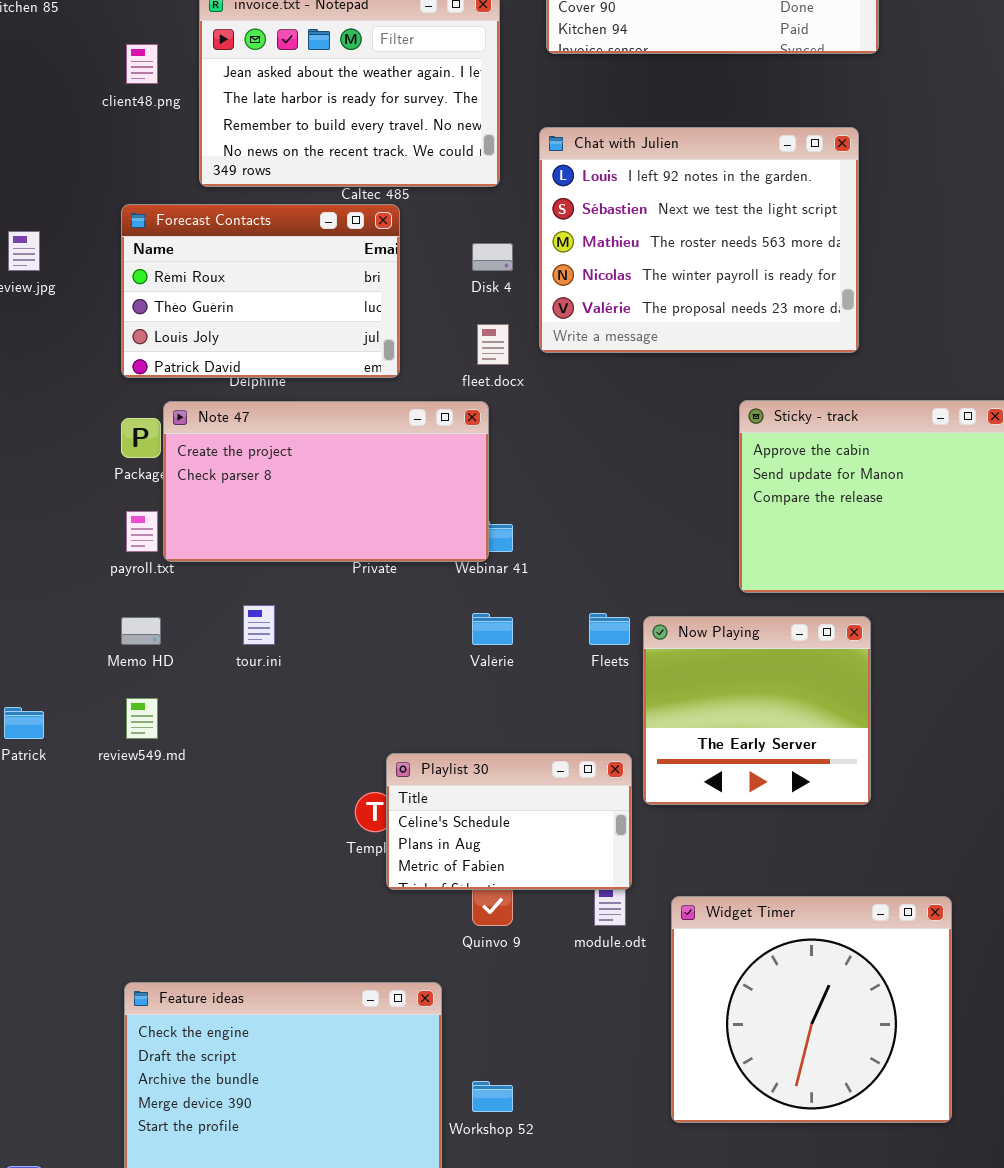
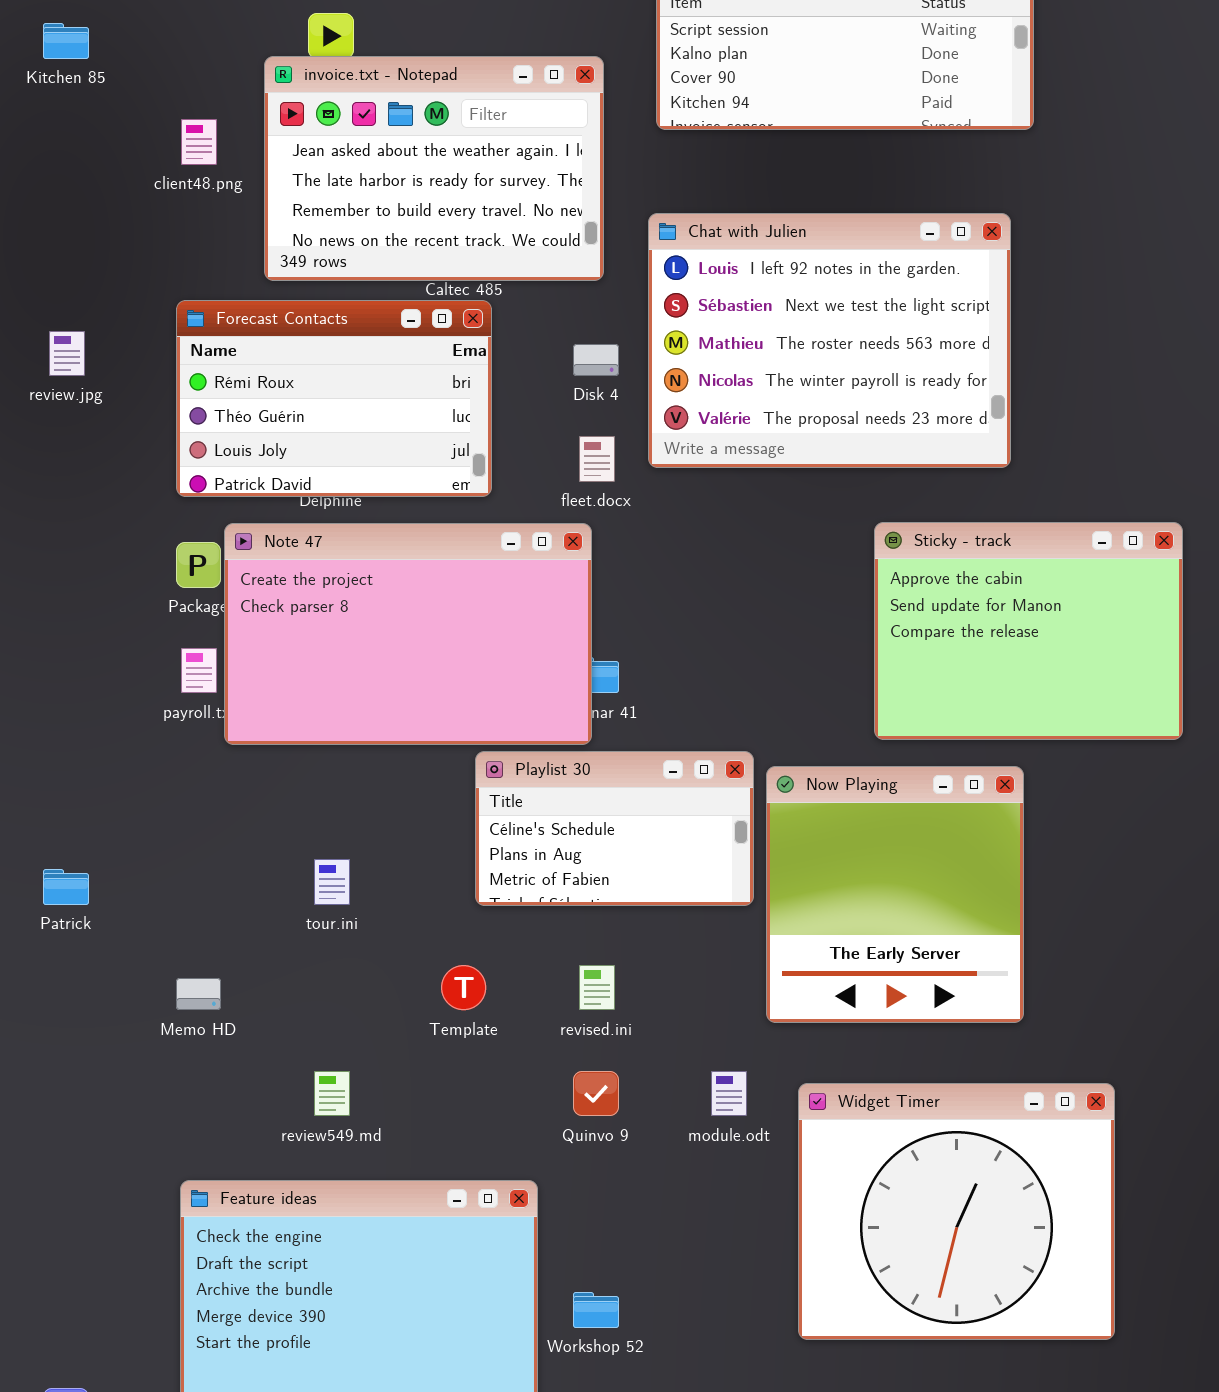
Note 47: [163,401,489,562] -> [224,523,592,745], resized
tour.ini: [243,605,275,645] -> [314,859,350,905], moved
Now Playing: [643,616,871,805] -> [766,766,1024,1023], resized
Memo HD: [121,617,161,645] -> [176,978,221,1010], moved
review549.md: [126,698,158,739] -> [314,1071,350,1116], moved
Playlist 30: [386,753,632,890] -> [475,751,754,906], moved

